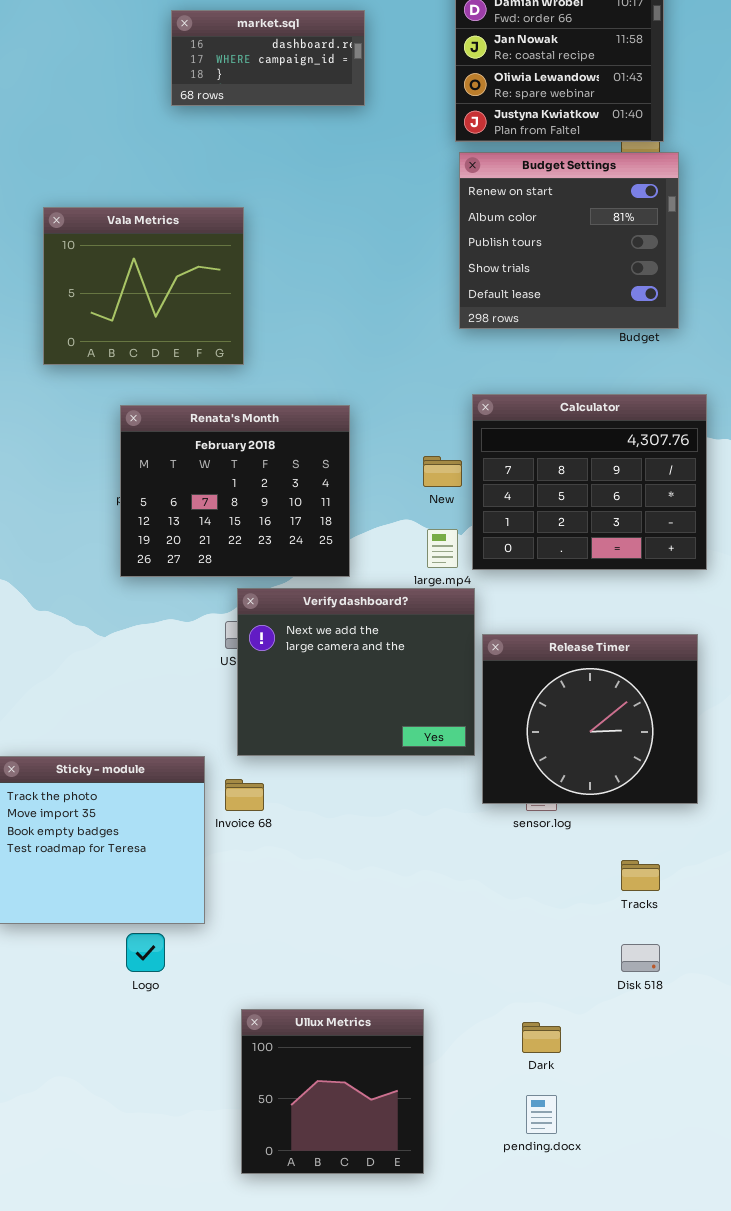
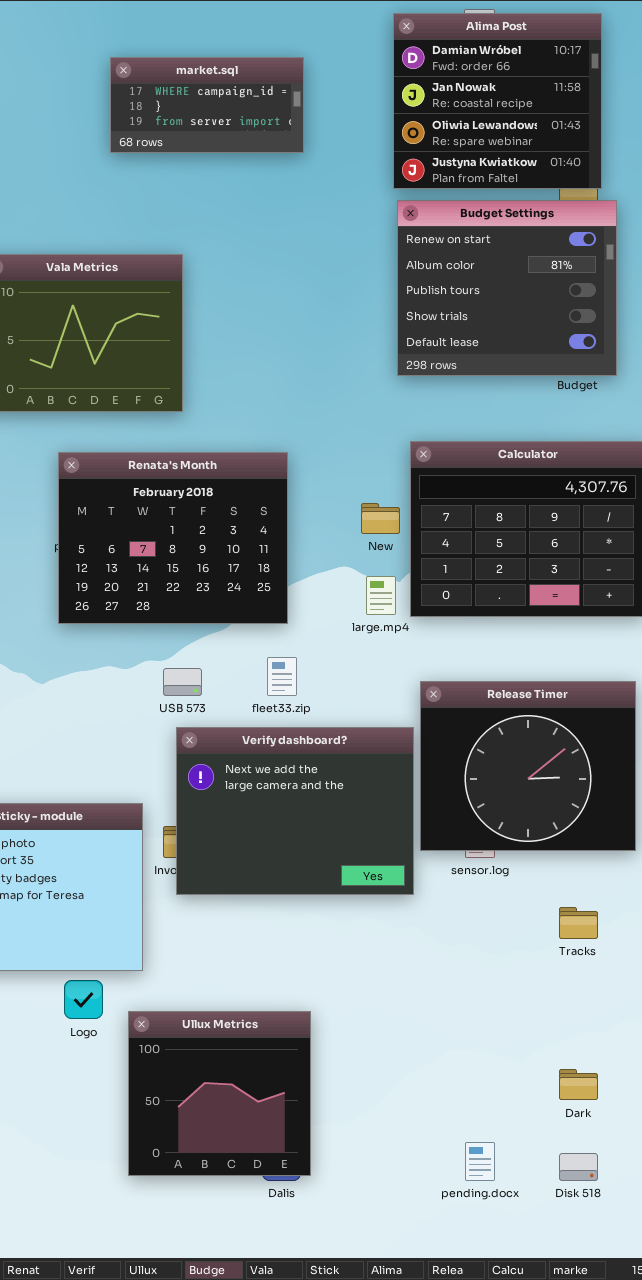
market.sql: [171,10,365,106] -> [110,57,304,153], scrolled down 1 row
Verify dashboard?: [237,588,475,756] -> [176,727,414,895], moved
Disk 518: [621,944,660,972] -> [559,1153,598,1181], moved
Ullux Metrics: [241,1009,424,1174] -> [128,1011,311,1176], moved
Dark: [522,1022,561,1053] -> [559,1069,598,1100], moved

